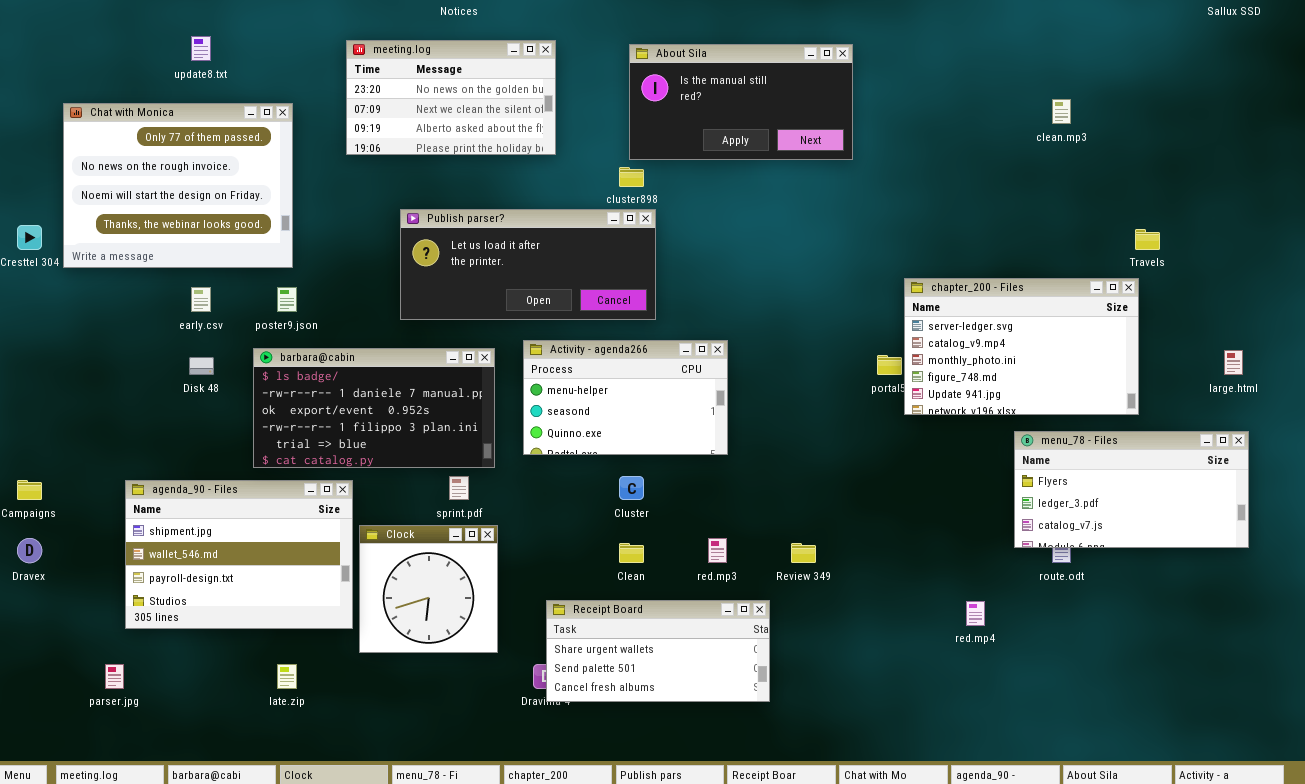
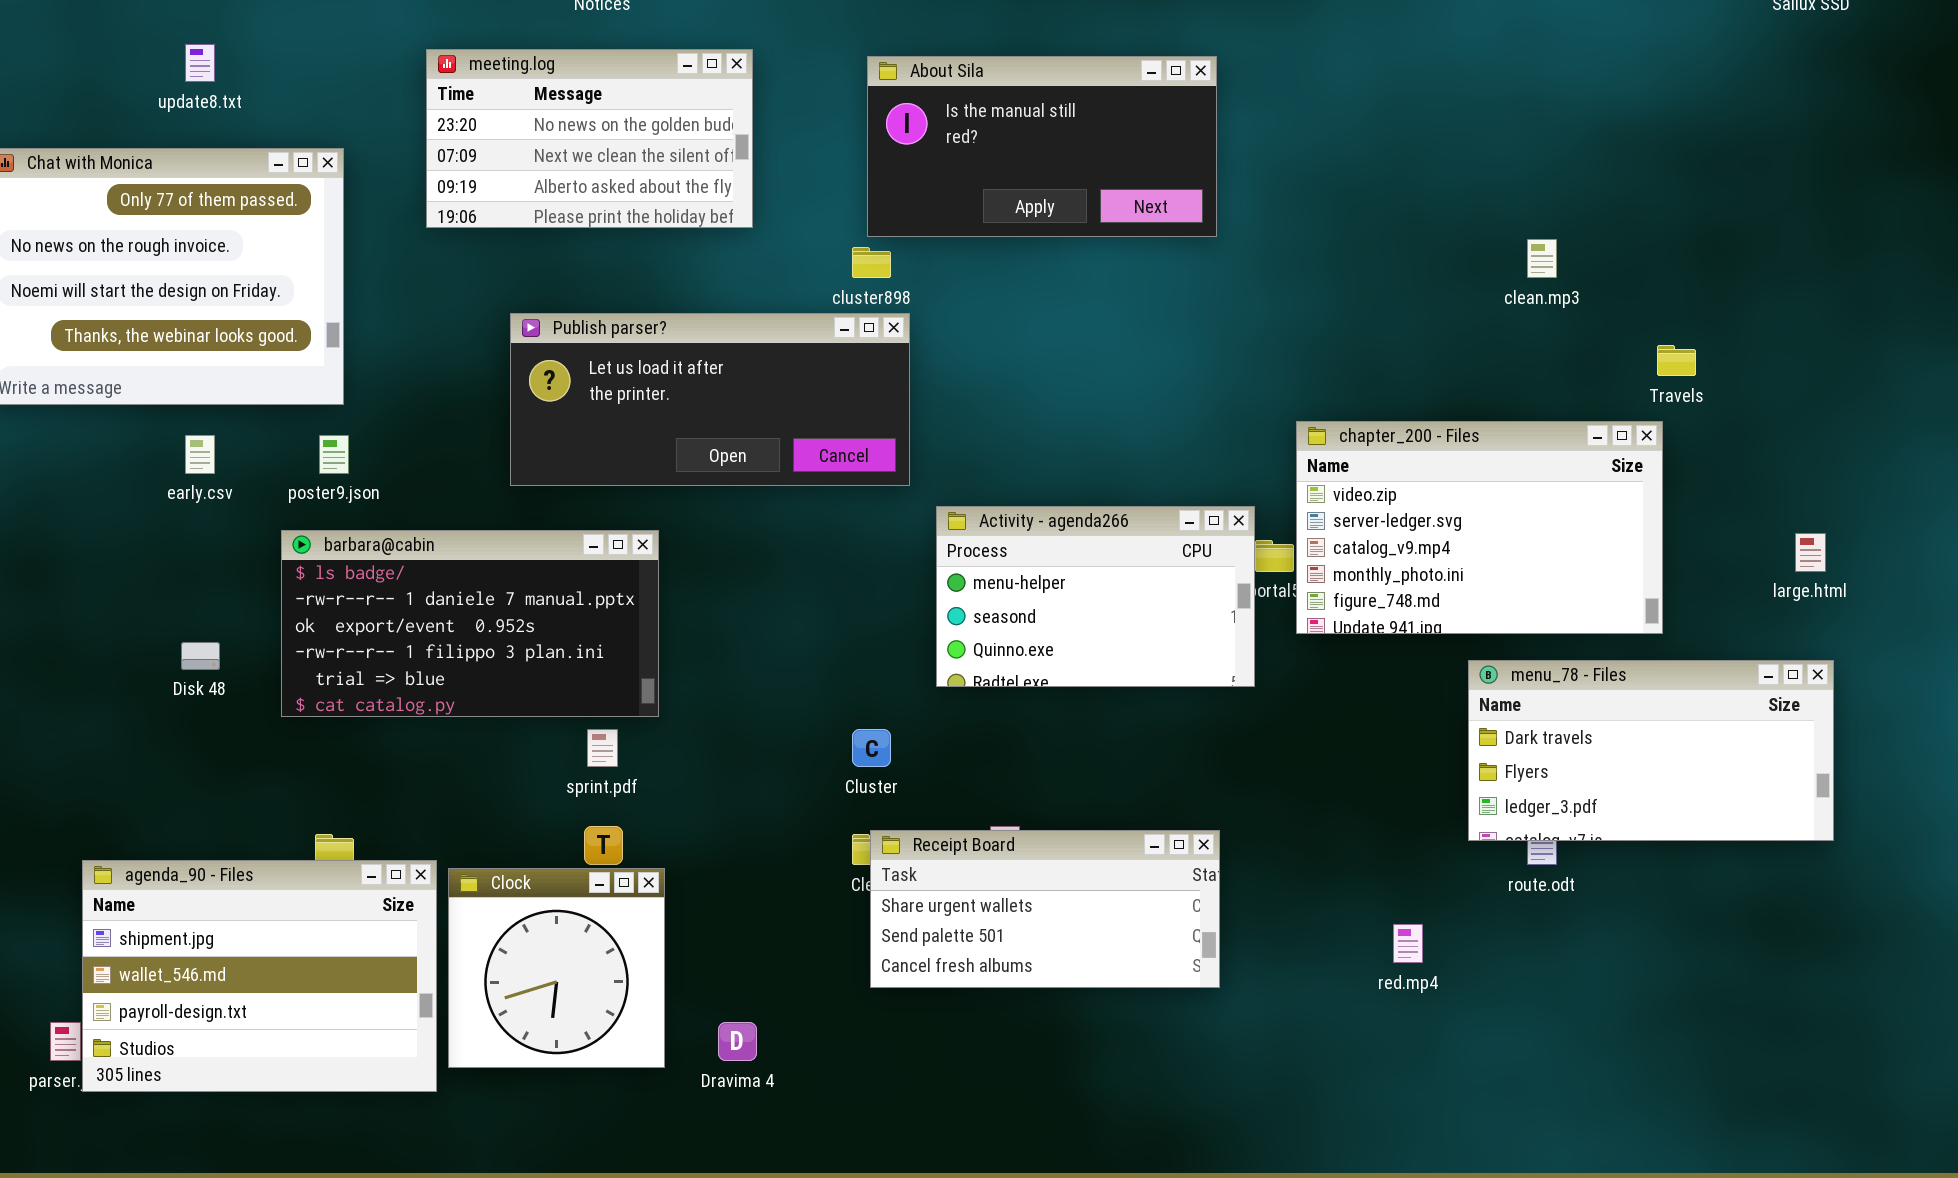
clean.mp3: [1052,99,1071,124] -> [1527,239,1557,278], moved
chapter_200 - Files: [904,278,1139,415] -> [1296,421,1663,634], scrolled up 1 row
Activity - agenda266: [523,340,728,455] -> [936,506,1255,687], moved
Disk 48: [189,357,214,375] -> [181,642,220,670], moved
menu_78 - Files: [1014,431,1249,548] -> [1468,660,1834,841], scrolled up 1 row
agenda_90 - Files: [125,480,353,629] -> [82,860,437,1092], moved
Clock: [359,525,498,653] -> [448,868,665,1068], moved
Receipt Board: [546,600,770,702] -> [870,830,1220,988], moved

